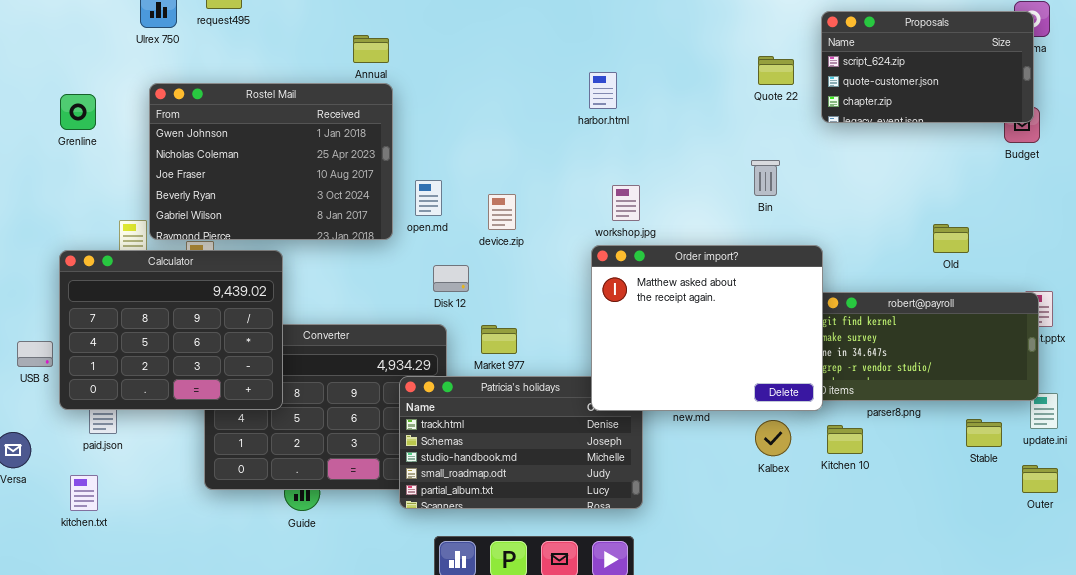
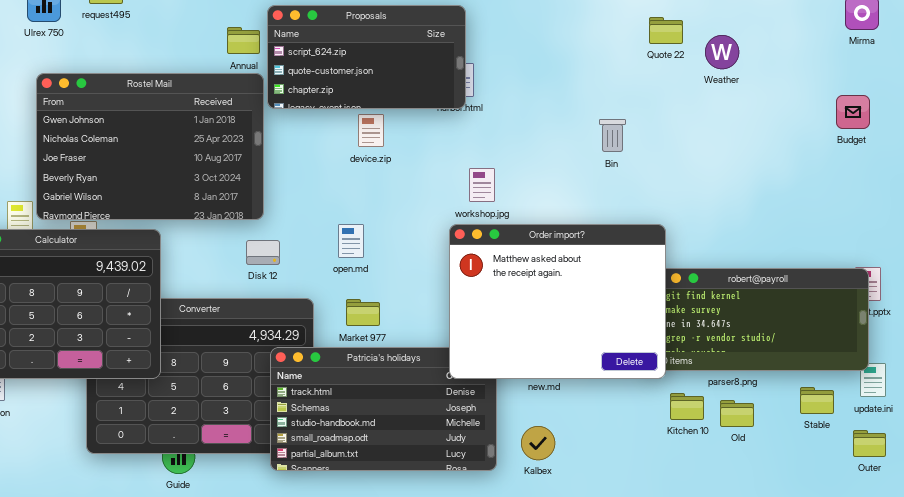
Proposals: [821,11,1034,123] -> [267,5,466,109], moved
Quote 22: [758,56,794,85] -> [649,17,683,44], moved
Bin: [751,160,780,196] -> [599,119,626,152], moved
open.md: [415,180,442,216] -> [338,224,364,258], moved
device.zip: [488,194,516,230] -> [358,114,384,147], moved
Old: [933,224,969,253] -> [720,400,754,427], moved
Disk 12: [433,265,469,292] -> [246,240,280,265], moved
Kalbex: [755,420,791,456] -> [521,426,555,460], moved

